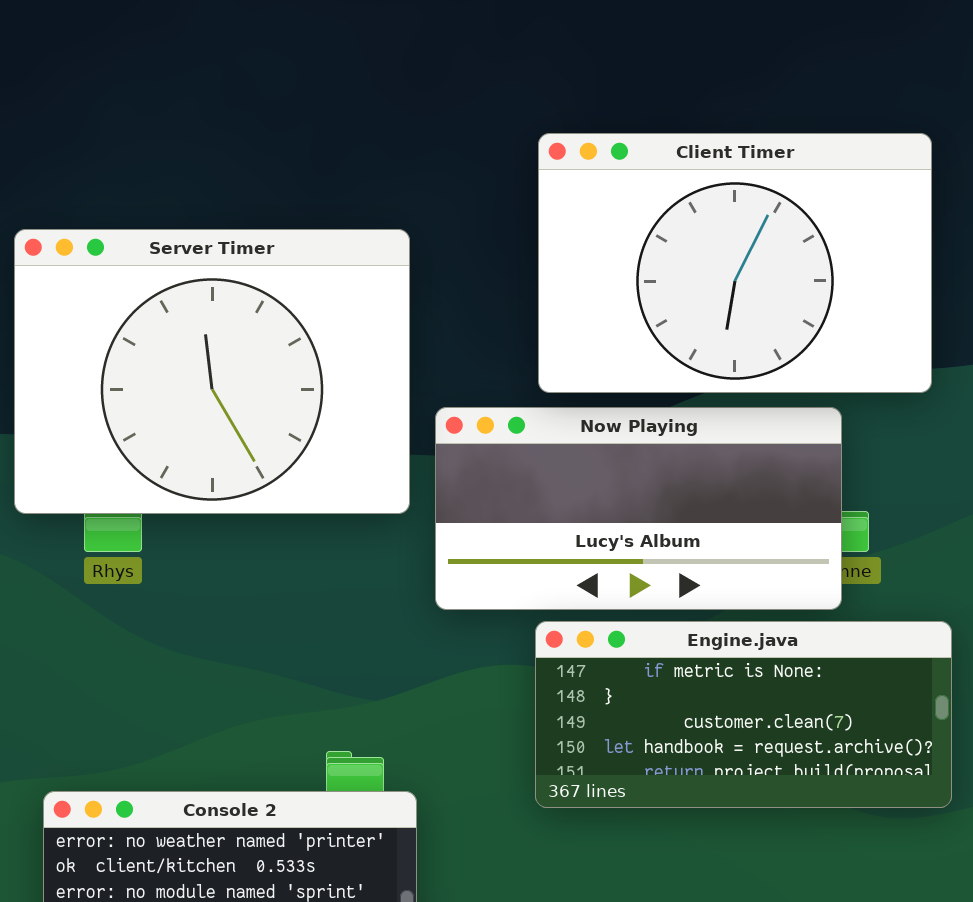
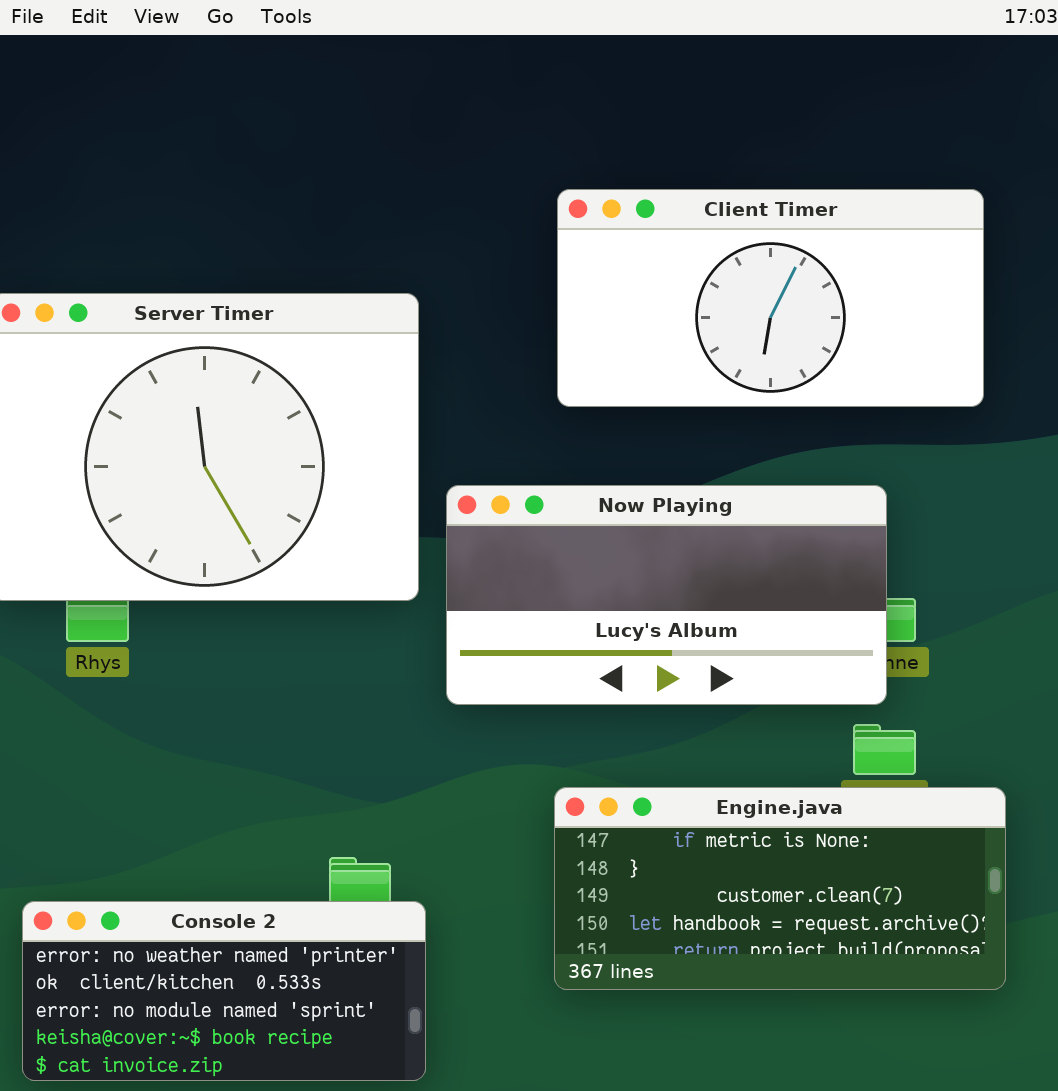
Client Timer: [538,133,932,393] -> [557,189,984,407], resized
Engine.java: [535,621,952,808] -> [554,787,1006,990], moved

